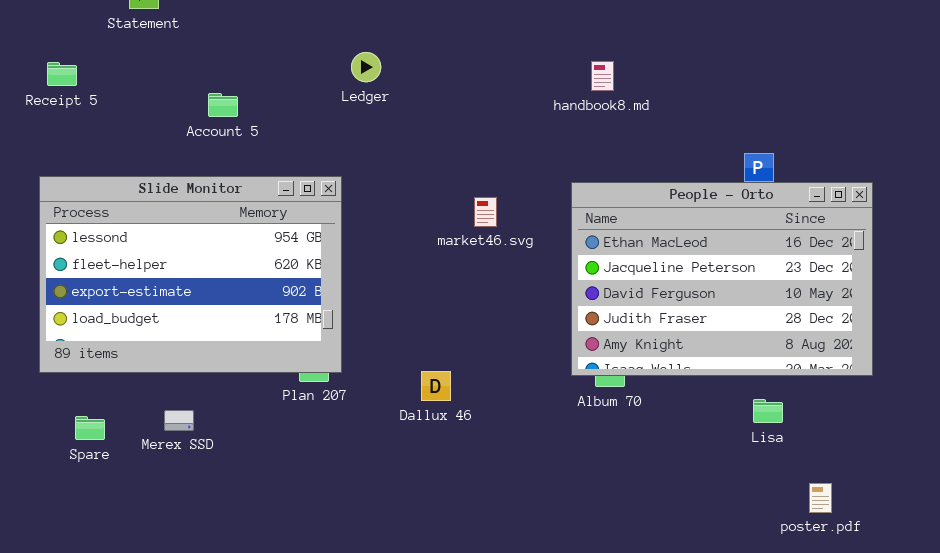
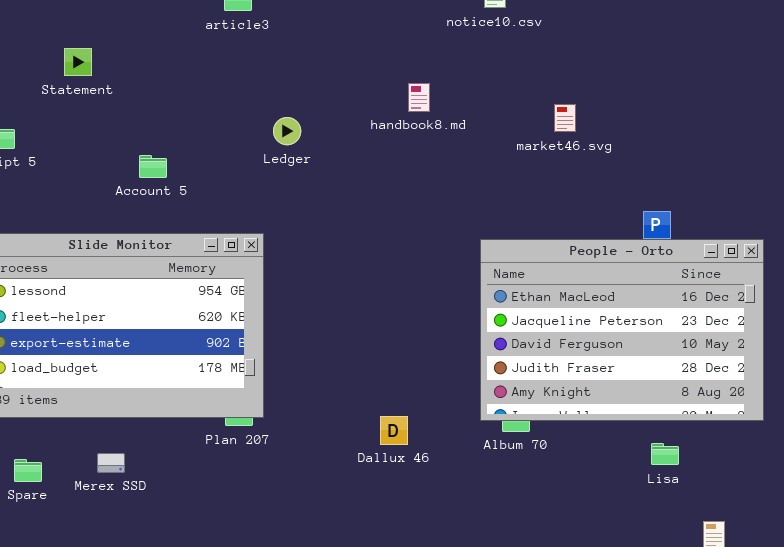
handbook8.md: [591,61,614,91] -> [408,83,430,112], moved
market46.svg: [474,197,497,227] -> [554,104,576,132], moved
Dallux 46: [421,371,451,401] -> [380,416,408,445], moved

